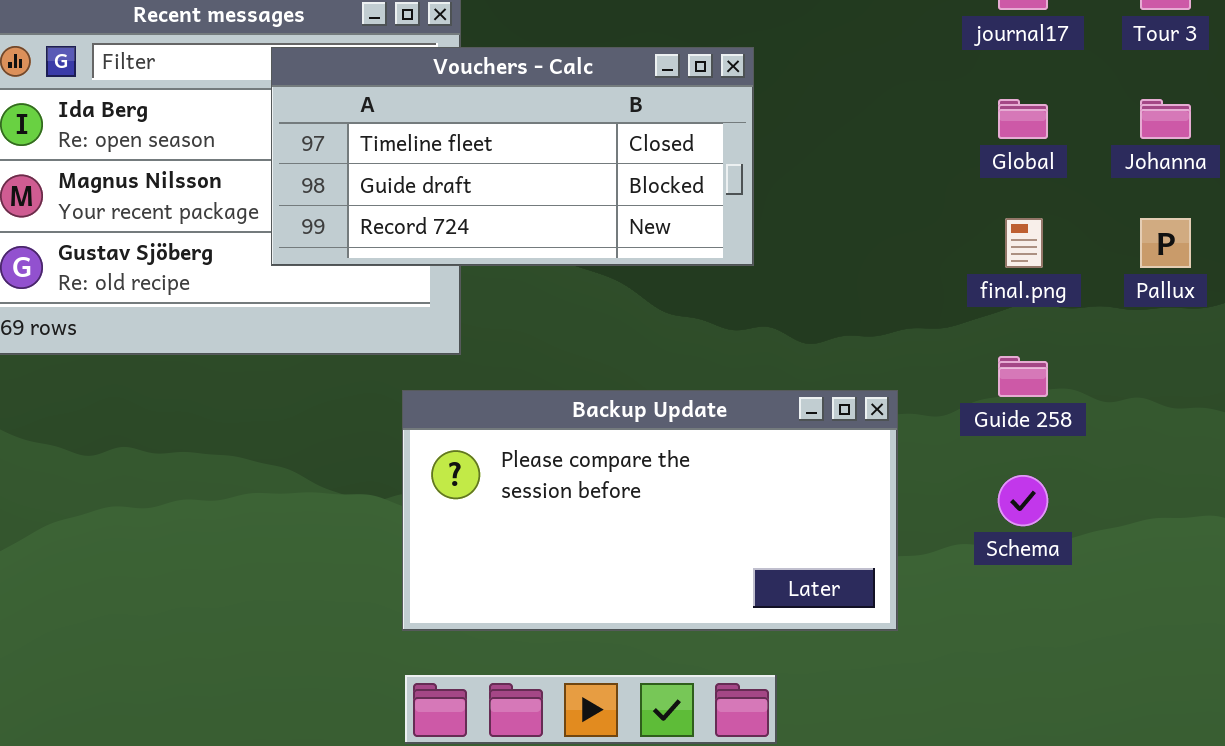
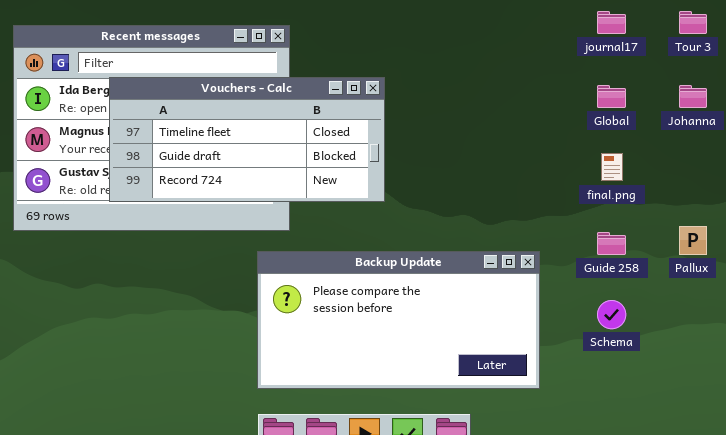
Vouchers - Calc: [271,47,754,266] -> [109,77,385,202], moved
Pallux: [1140,218,1191,268] -> [679,226,707,255], moved

